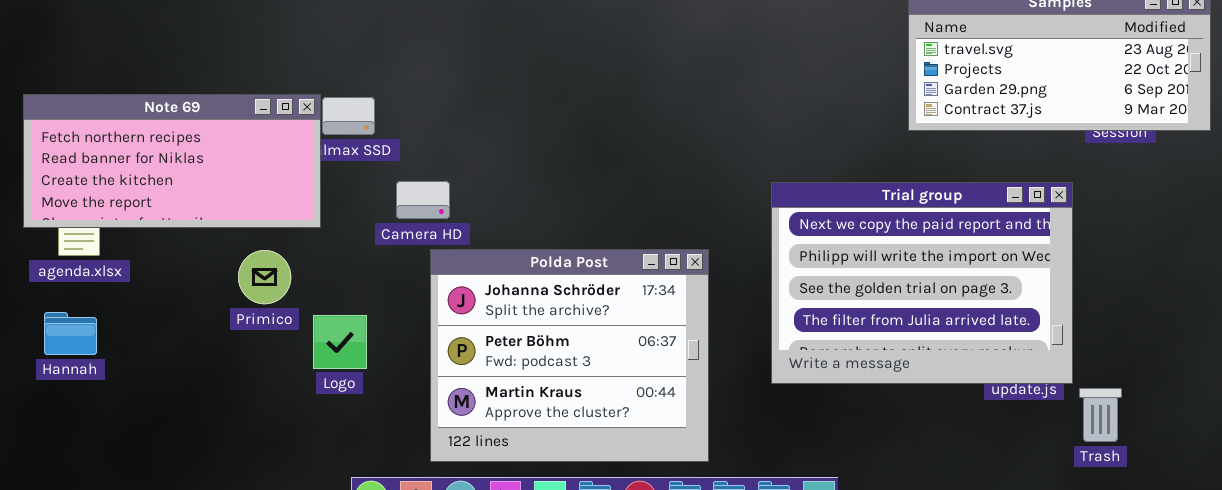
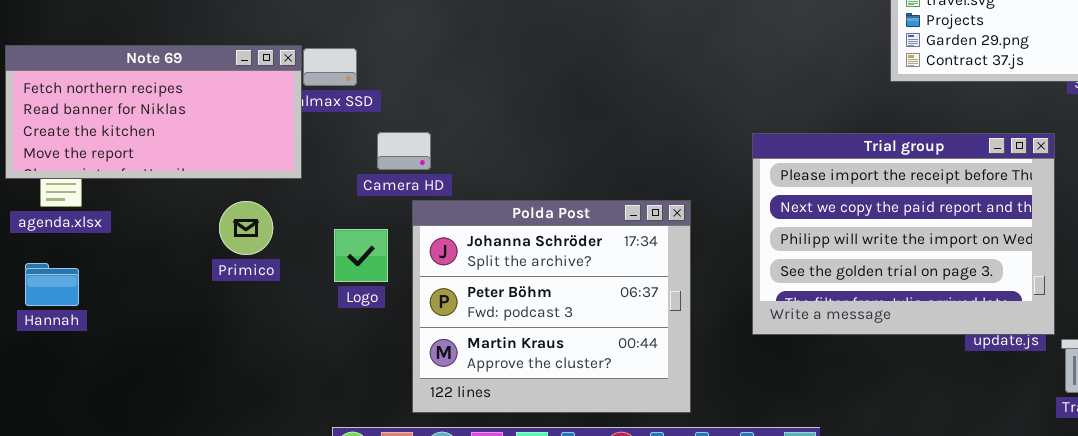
Trial group: [771,182,1073,384] -> [752,133,1055,335], scrolled up 1 row
Logo: [313,315,367,369] -> [334,229,388,282], moved

